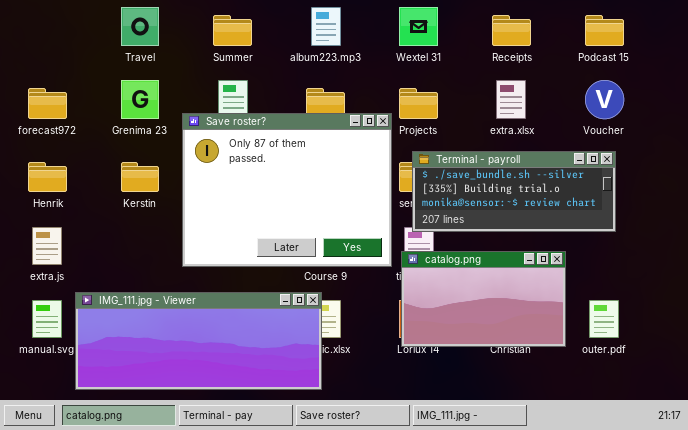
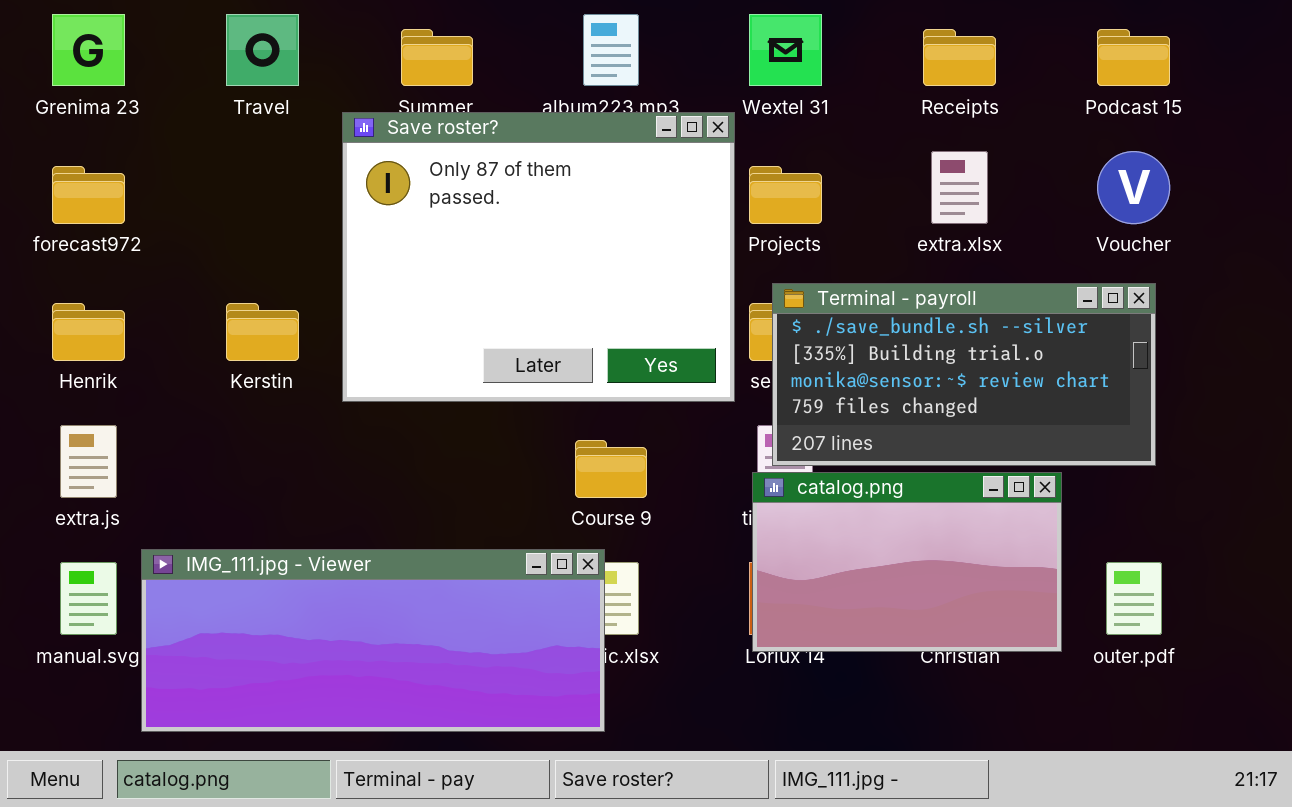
Grenima 23: [121,80,159,119] -> [52,14,125,86], moved
Save roster?: [182,113,392,267] -> [342,112,735,402], moved
Terminal - payroll: [412,151,616,232] -> [772,283,1156,466], resized

